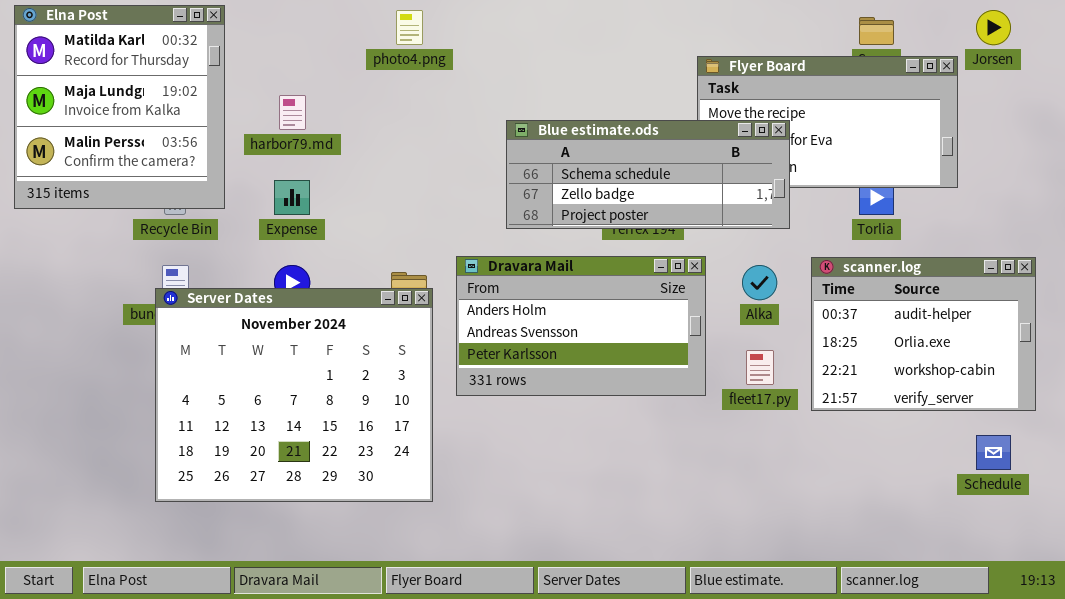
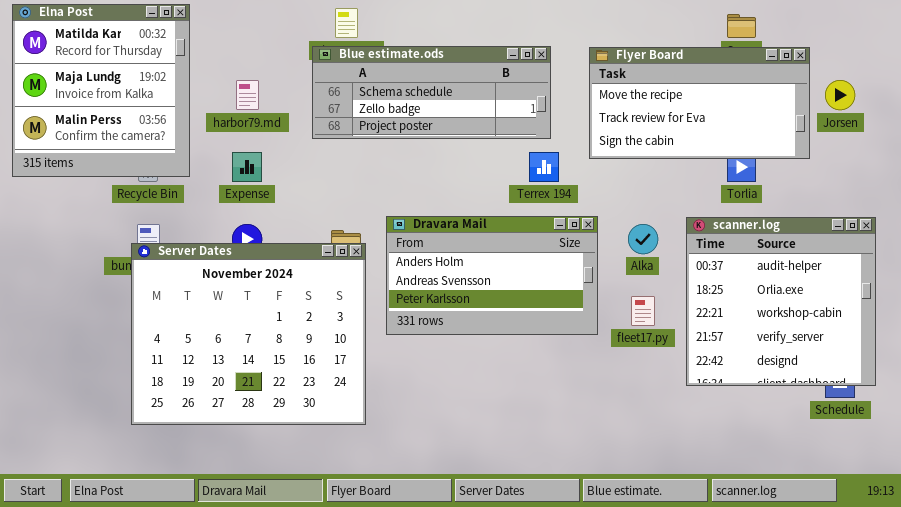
Jorsen: [976,10,1011,45] -> [825,80,855,110], moved
Blue estimate.ods: [506,120,790,229] -> [312,46,551,139], moved
scanner.log: [811,257,1036,411] -> [686,217,876,386], resized

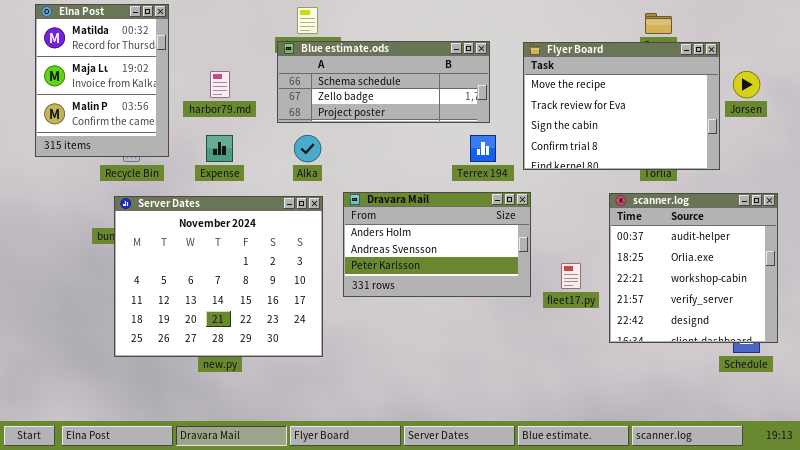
Elna Post: [12,4,190,177] -> [35,4,169,157], resized
Flyer Board: [589,47,810,159] -> [523,42,720,170], resized
Alka: [628,224,658,254] -> [294,135,321,162], moved
Server Dates: [131,243,366,425] -> [114,196,323,357], moved

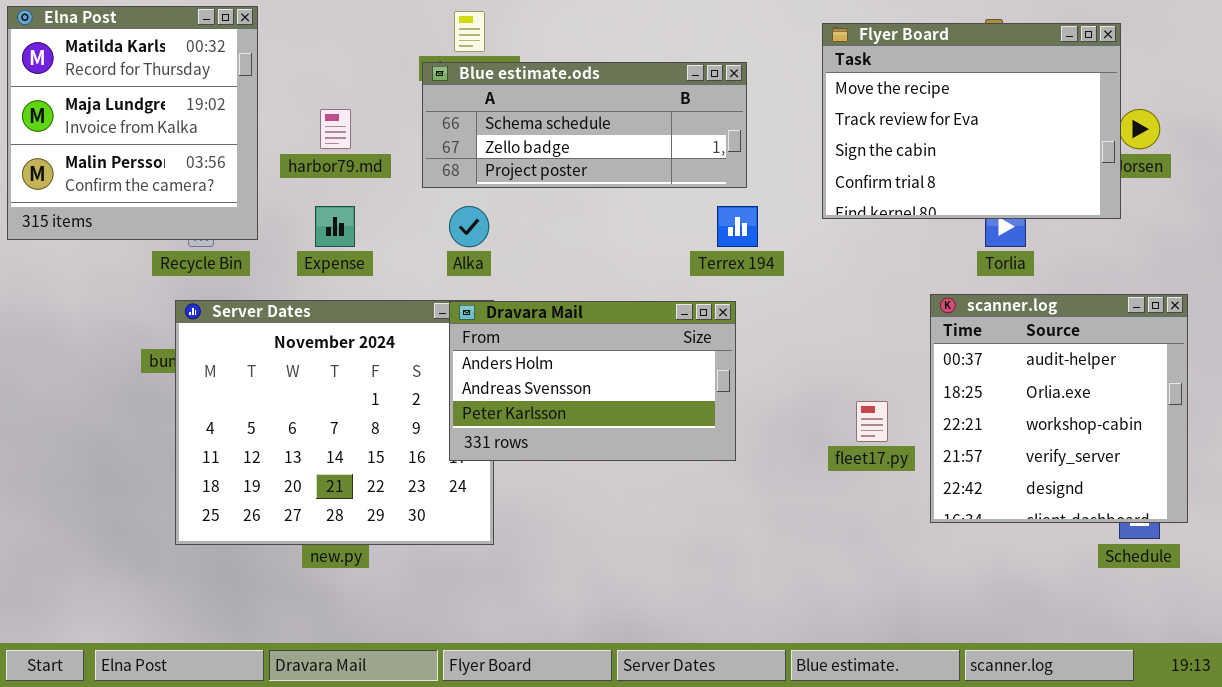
Elna Post: [35,4,169,157] -> [7,6,258,240], resized
Flyer Board: [523,42,720,170] -> [822,23,1121,219], moved
Dravara Mail: [343,192,531,297] -> [449,301,736,461], moved

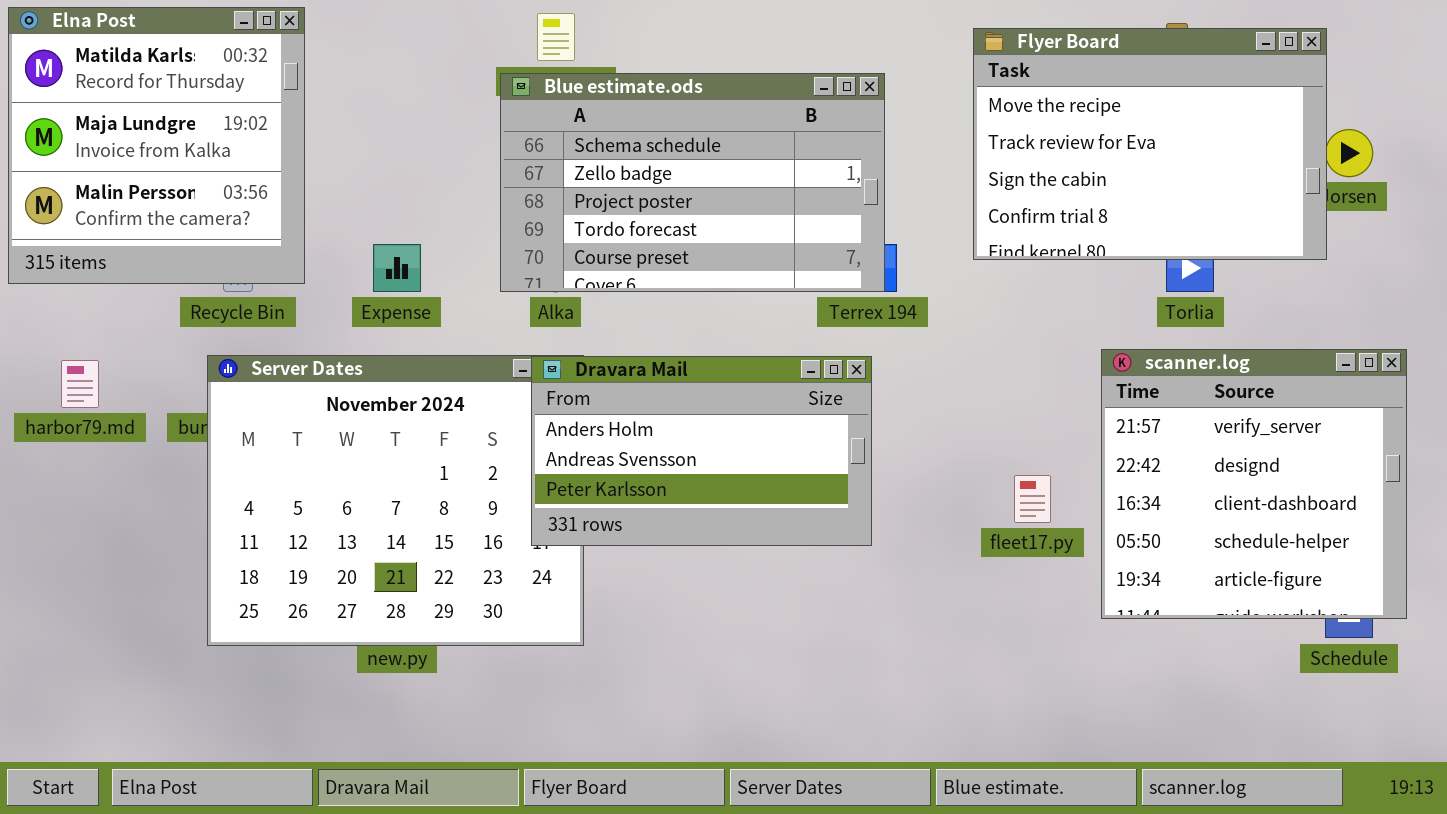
Blue estimate.ods: [422,62,747,188] -> [500,73,885,292], resized
harbor79.md: [320,109,351,149] -> [61,360,99,408], moved
scanner.log: [930,294,1188,523] -> [1101,349,1407,619], scrolled down 3 rows

